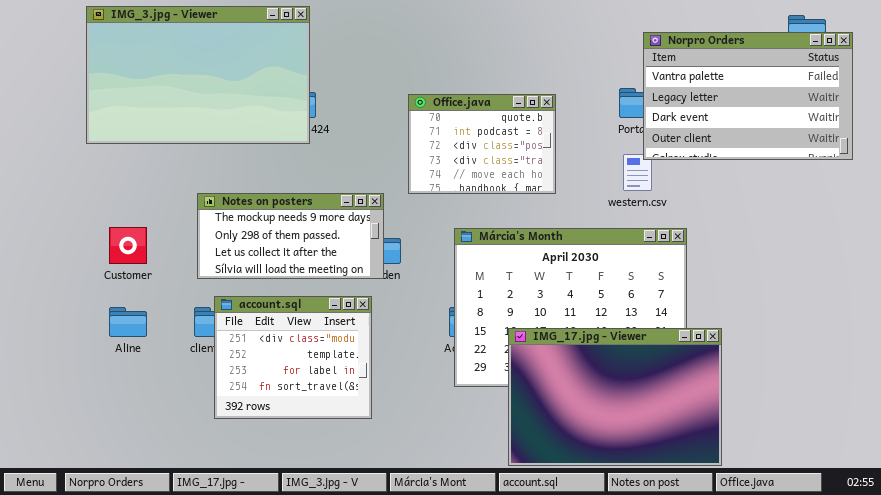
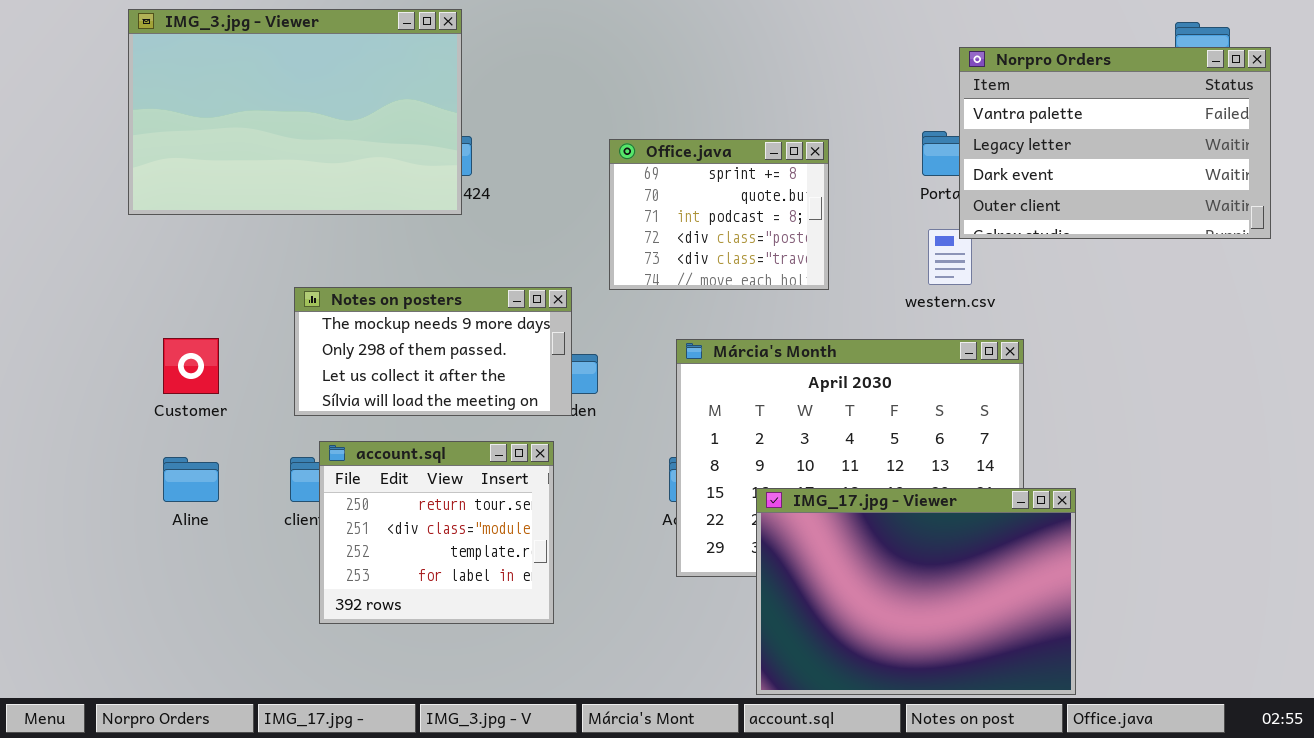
Office.java: [408,94,556,194] -> [609,139,829,290], scrolled up 1 row
account.sql: [214,296,372,419] -> [319,441,554,624], scrolled up 1 row

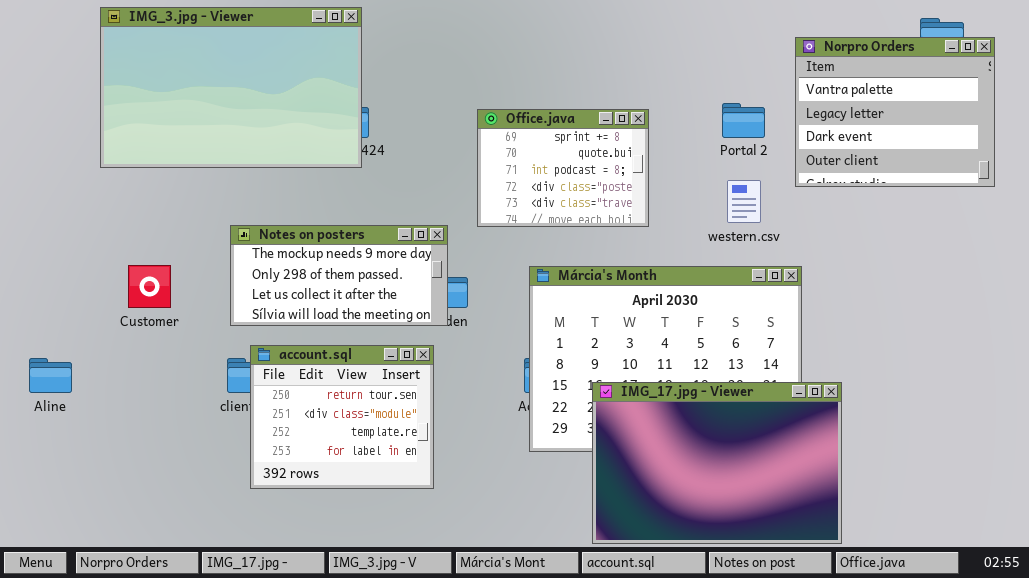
Norpro Orders: [959,47,1271,239] -> [795,37,995,187], resized
Aline: [163,457,219,502] -> [29,358,72,393], moved

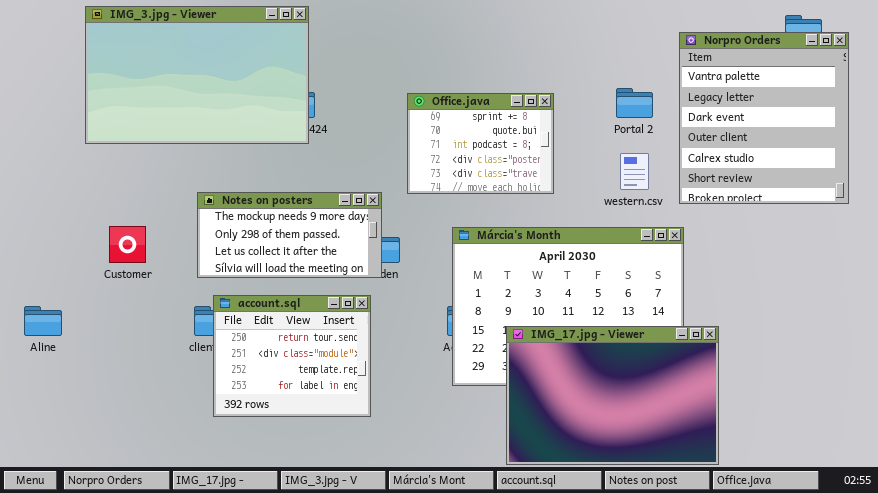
Norpro Orders: [795,37,995,187] -> [679,32,849,204], resized

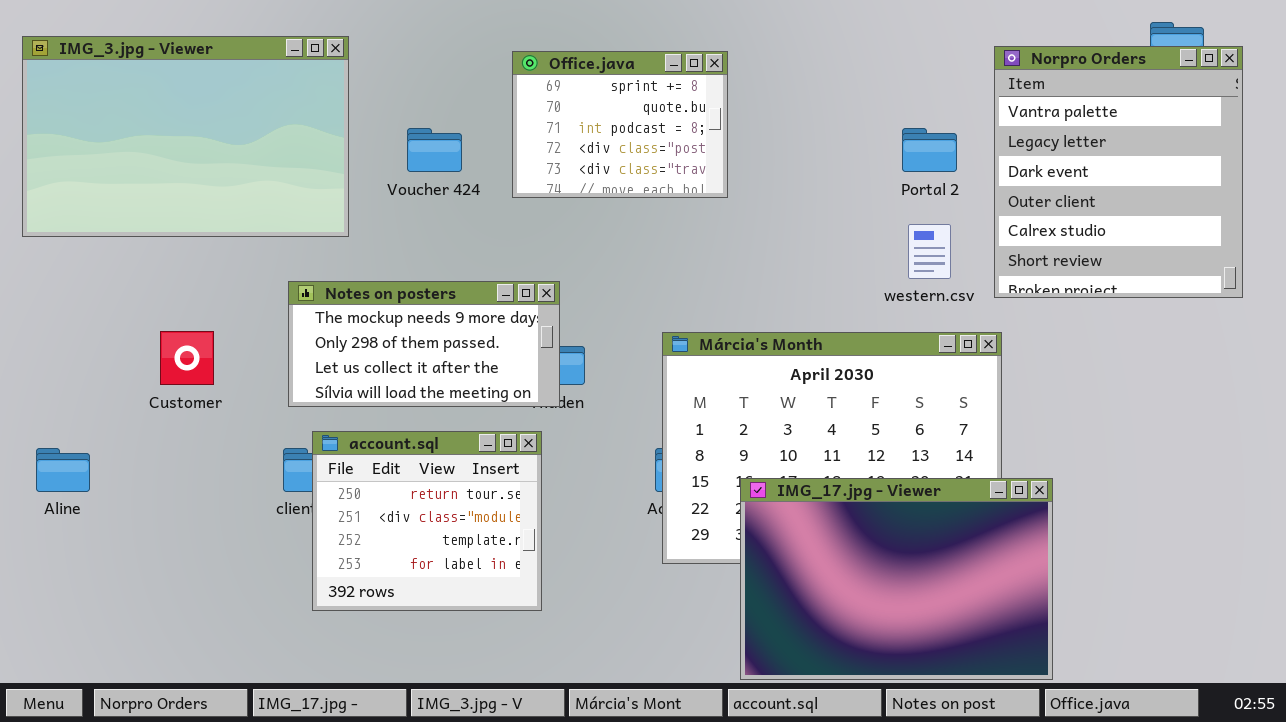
IMG_3.jpg - Viewer: [85,6,309,144] -> [22,36,349,237], moved
Office.java: [407,93,554,194] -> [512,51,728,198], moved

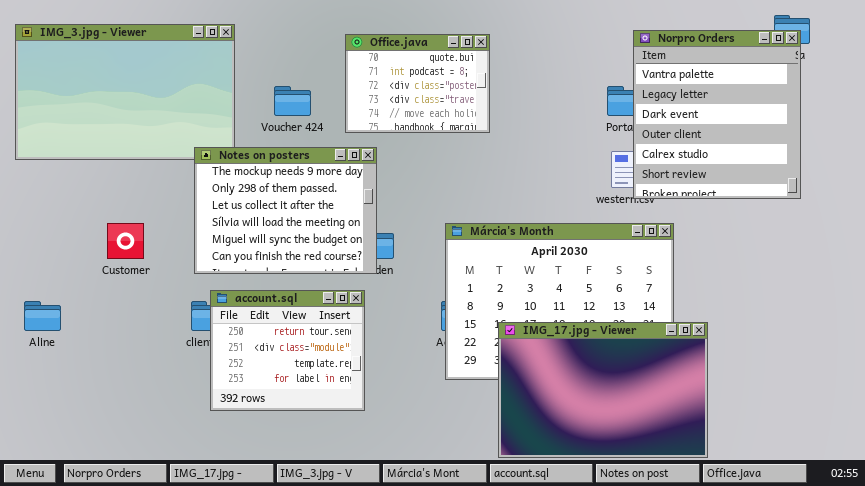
Norpro Orders: [994,46,1243,298] -> [633,30,801,199], moved
Office.java: [512,51,728,198] -> [345,34,490,133], scrolled down 1 row
Notes on posters: [288,281,560,407] -> [194,147,377,274], resized

